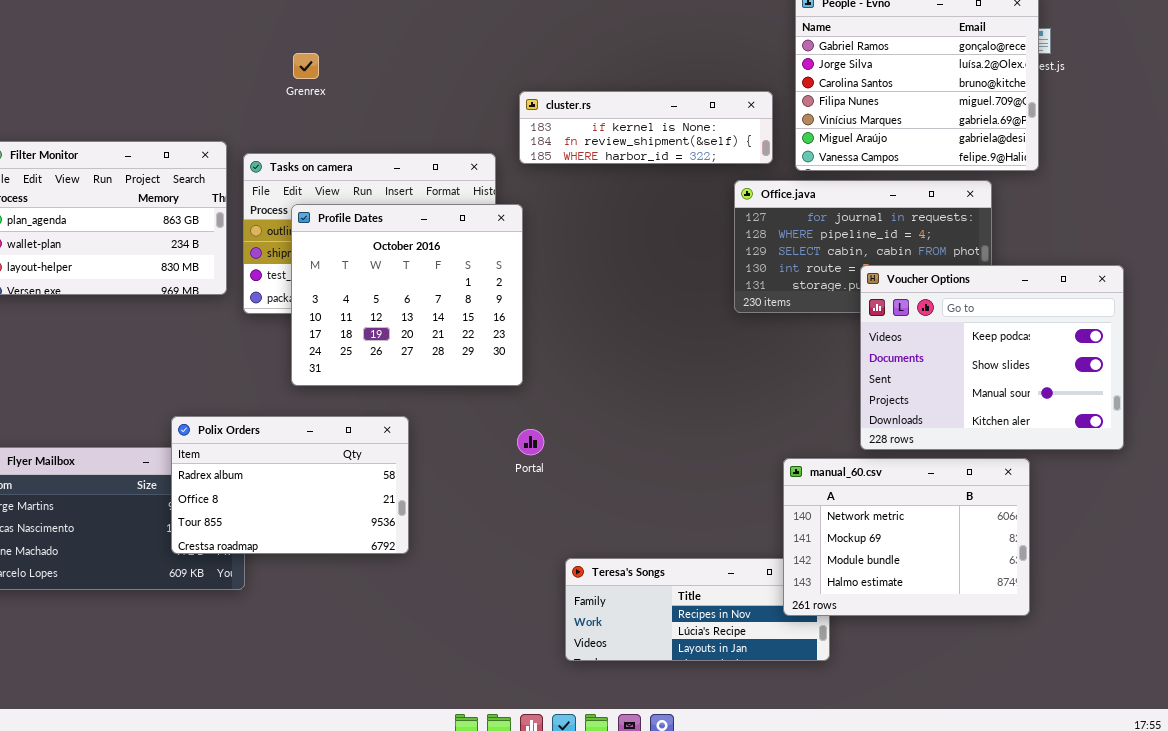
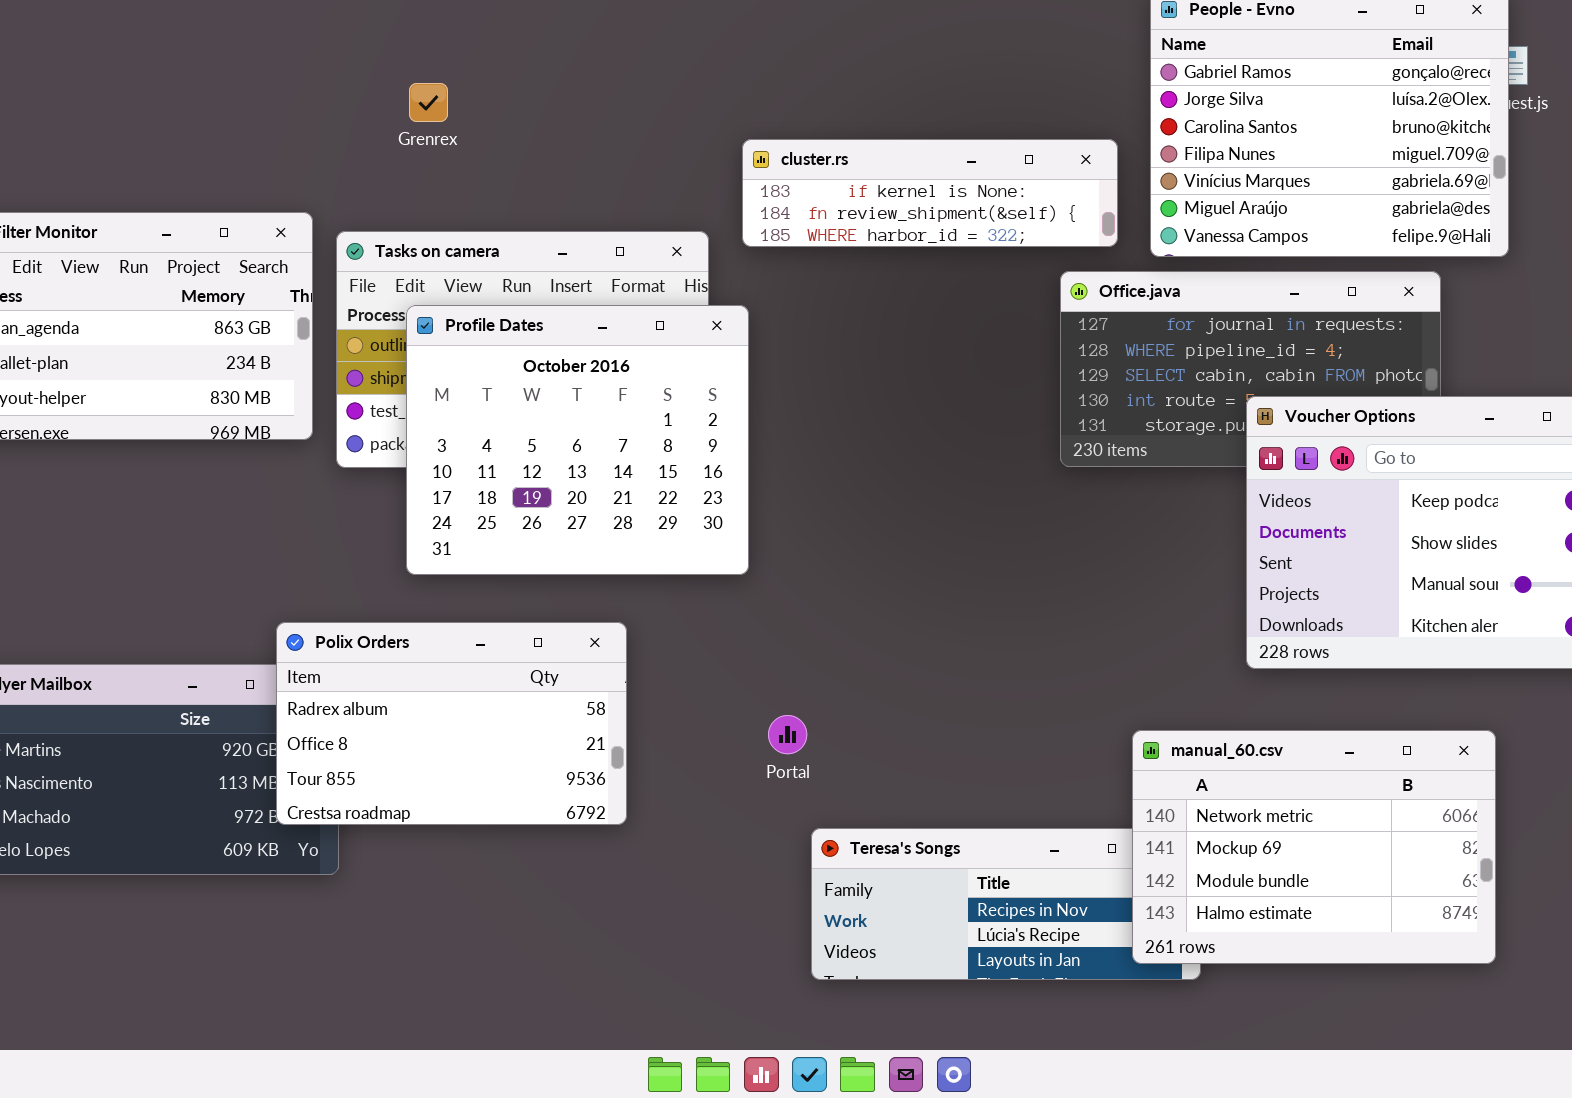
Polix Orders: [171,416,409,554] -> [276,622,627,825], moved
Portal: [517,429,544,455] -> [768,715,807,754], moved
manual_60.csv: [783,458,1030,616] -> [1132,730,1496,964], moved

